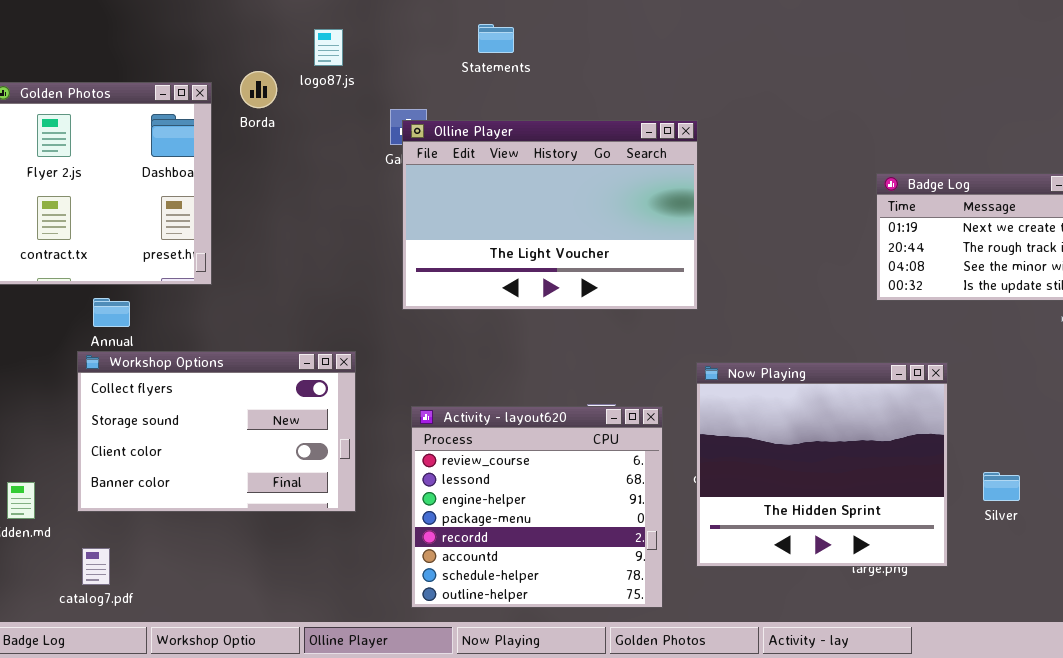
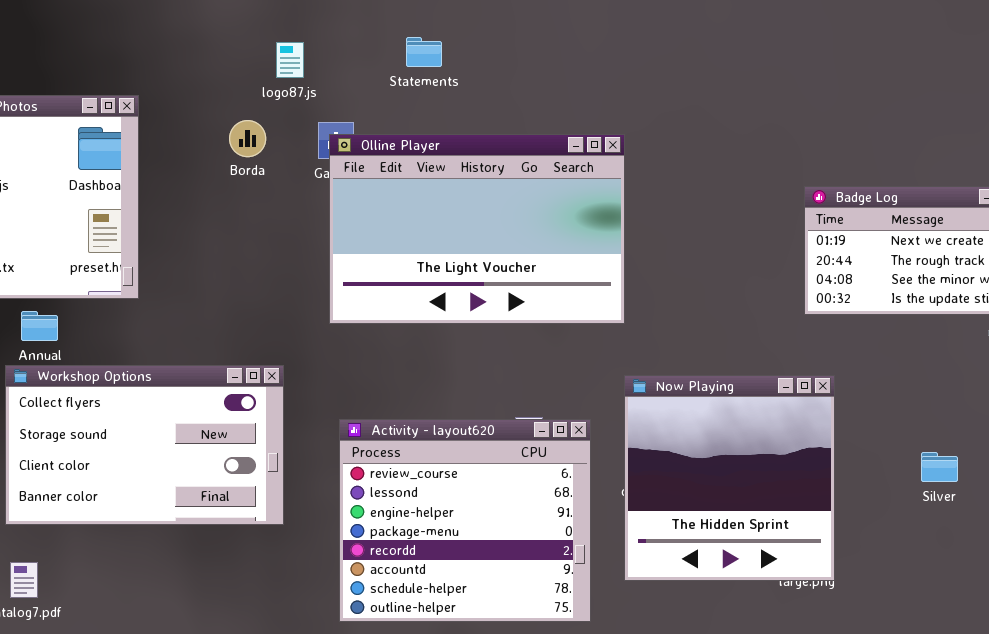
logo87.js: [314,29,343,66] -> [276,42,304,78], moved
Borda: [240,71,277,108] -> [229,120,266,157], moved
Now Playing: [696,362,948,567] -> [624,375,835,581], resized
Silver: [983,472,1020,501] -> [921,452,958,482], moved

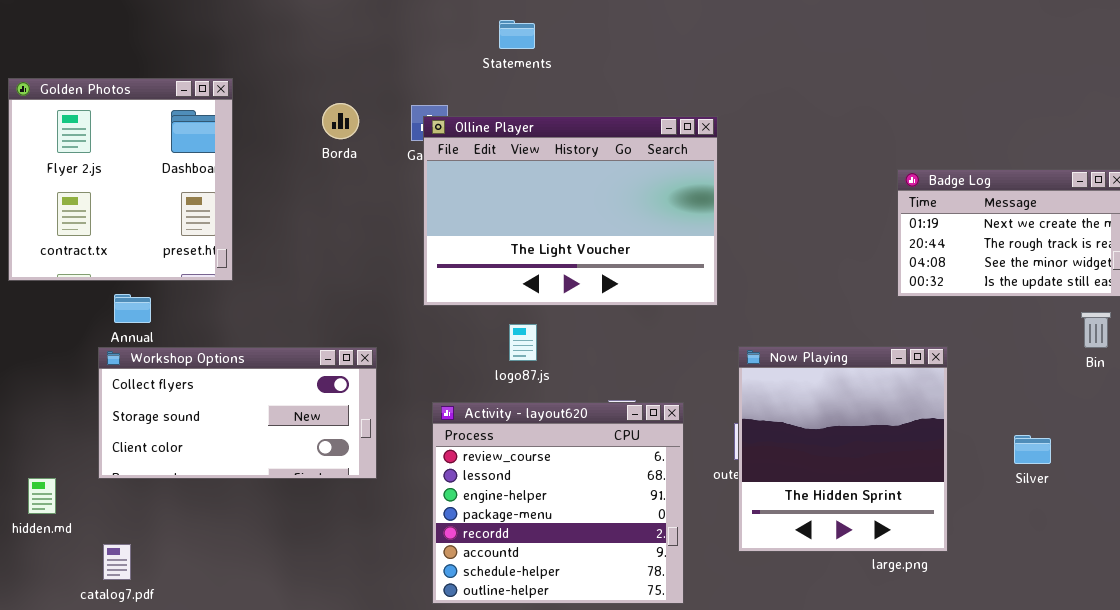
logo87.js: [276,42,304,78] -> [509,324,537,361], moved
Workshop Options: [5,365,284,525] -> [98,347,377,479], resized
Now Playing: [624,375,835,581] -> [738,346,948,552], moved

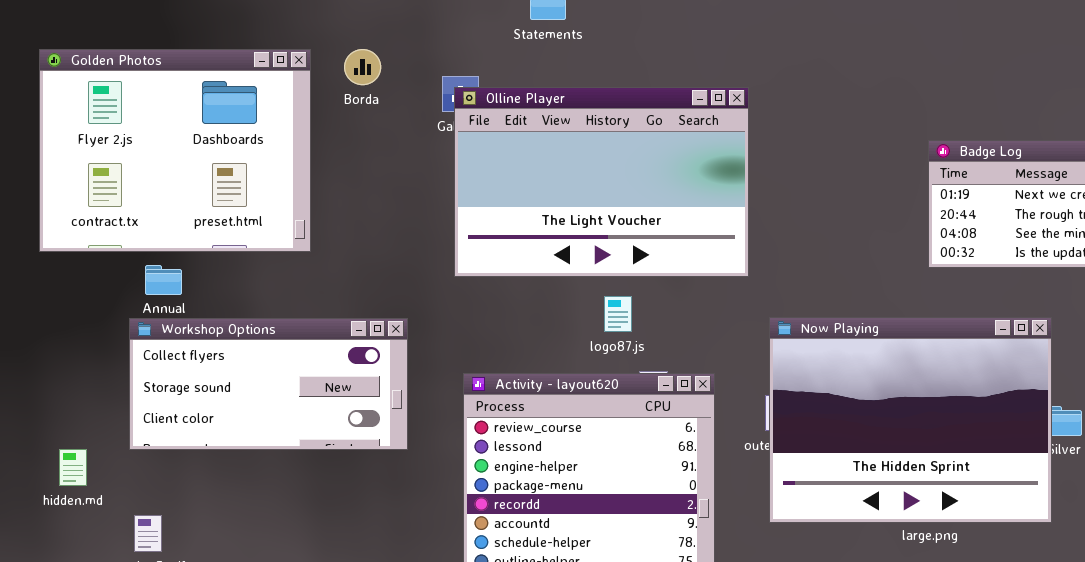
Golden Photos: [8,78,233,281] -> [39,49,311,252], resized
Borda: [322,103,359,139] -> [344,49,381,85], moved
logo87.js: [509,324,537,361] -> [604,296,632,332], moved
Now Playing: [738,346,948,552] -> [769,317,1052,523], resized

